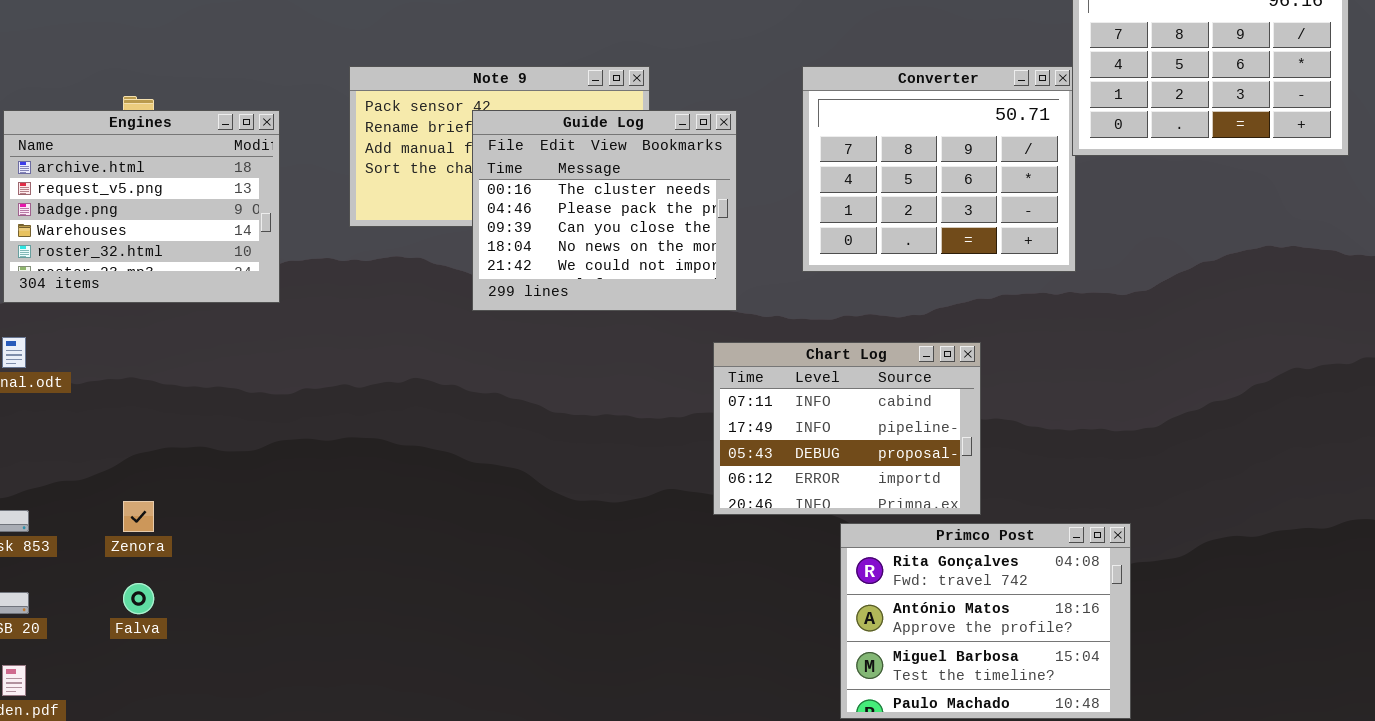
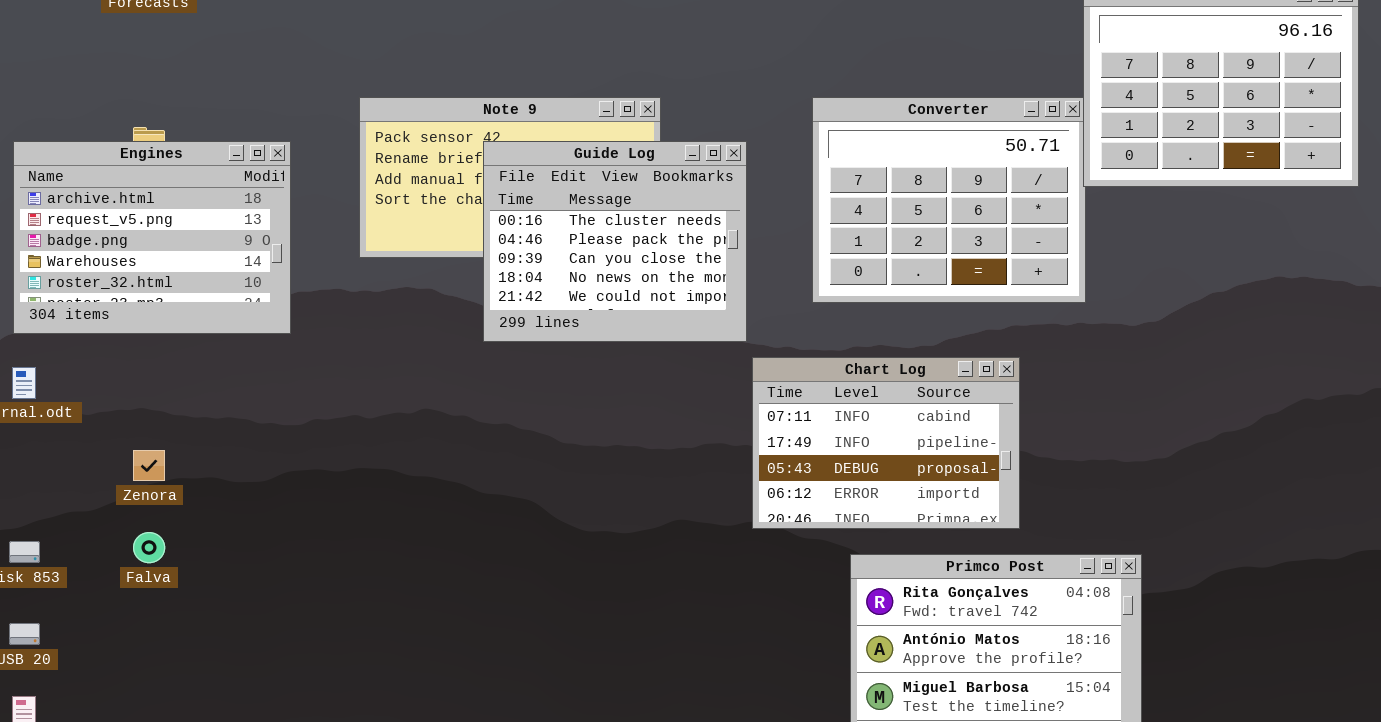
Chart Log: [713,342,981,515] -> [752,357,1020,529], moved
Zenora: [123,501,154,532] -> [133,450,165,481], moved
Falva: [123,583,154,614] -> [133,532,165,563], moved

